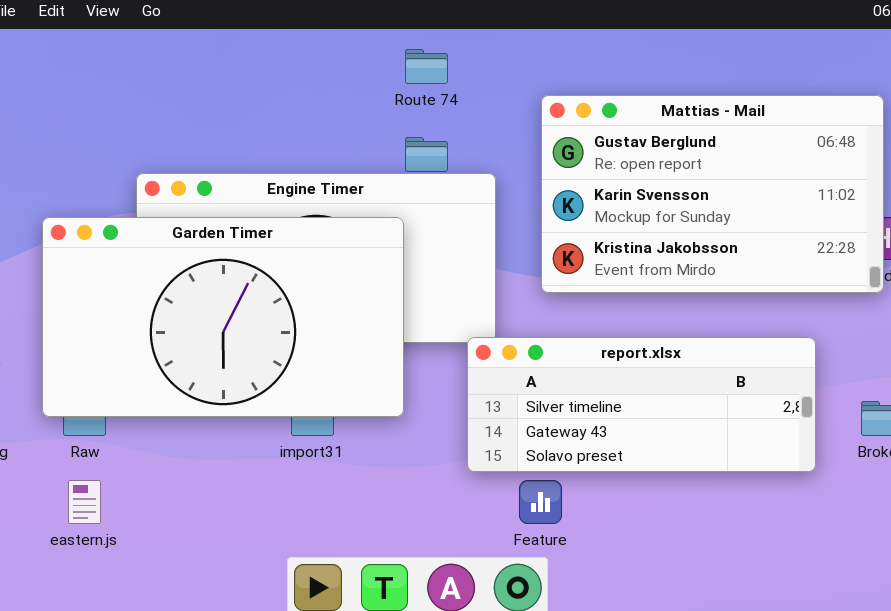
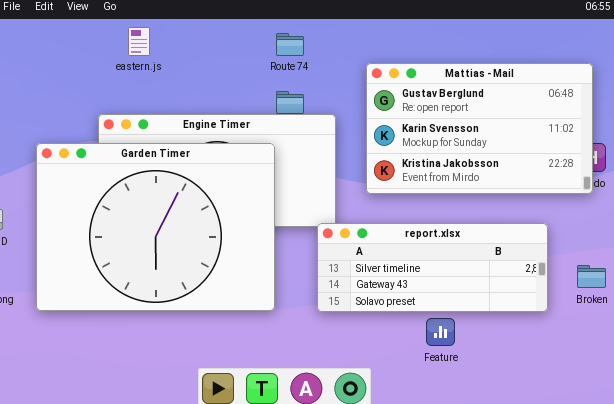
Garden Timer: [42,217,404,417] -> [36,143,275,311], resized
eastern.js: [68,480,101,524] -> [128,27,150,56], moved
Feature: [519,480,562,524] -> [426,318,455,346], moved

